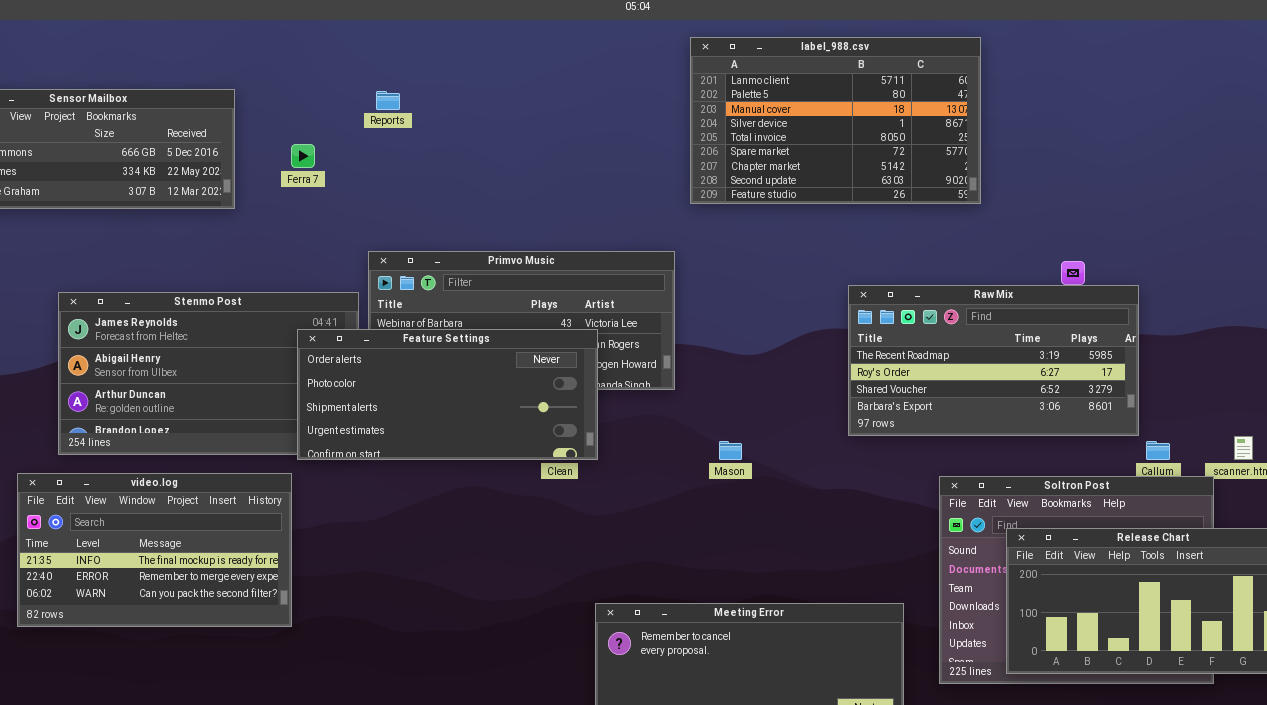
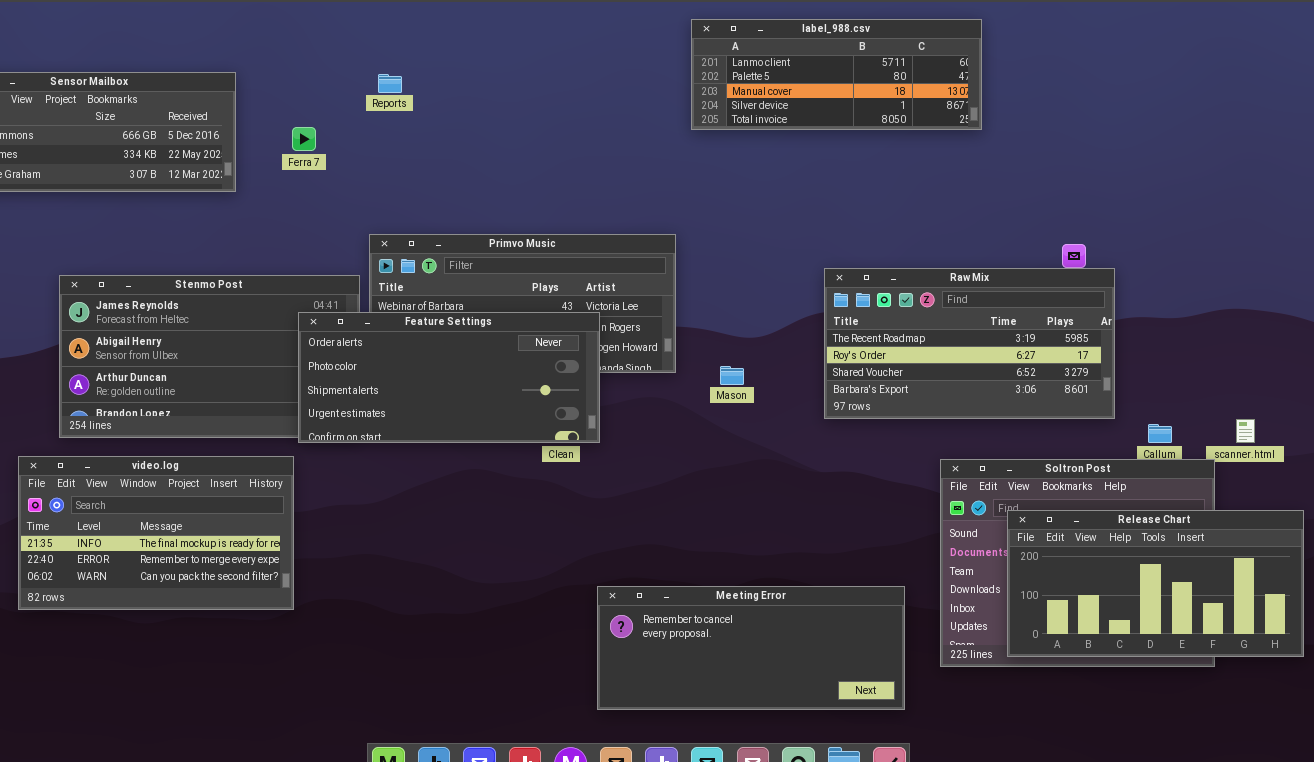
label_988.csv: [690,37,981,204] -> [691,19,982,130], resized
Raw Mix: [848,285,1139,436] -> [824,268,1115,419], moved
Mason: [719,441,742,460] -> [720,366,744,385], moved

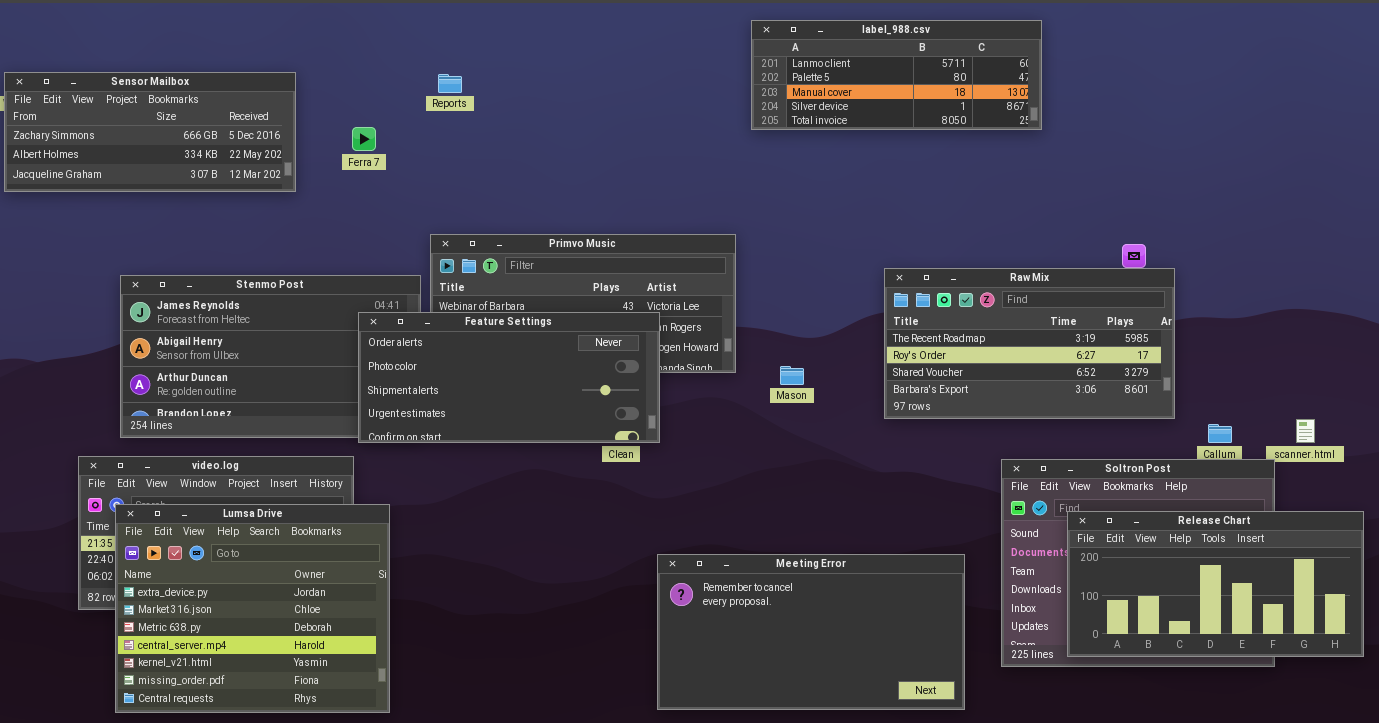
Lumsa Drive: none -> [115,504,390,713], opened
Meeting Error: [597,586,905,710] -> [657,554,965,710], resized

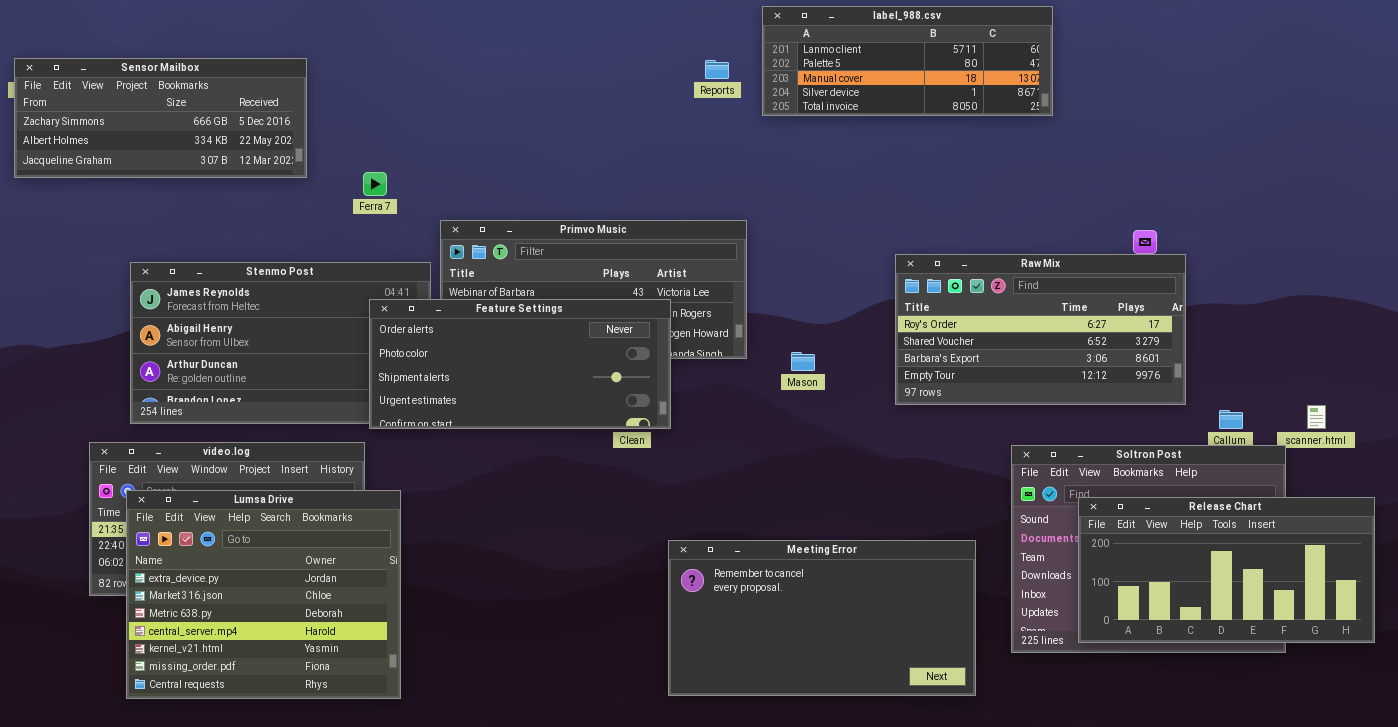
Reports: [438,74,462,93] -> [705,60,729,79], moved
Ferra 7: [352,127,376,151] -> [363,172,387,196], moved
Raw Mix: [884,268,1175,419] -> [895,254,1186,405], scrolled down 1 row

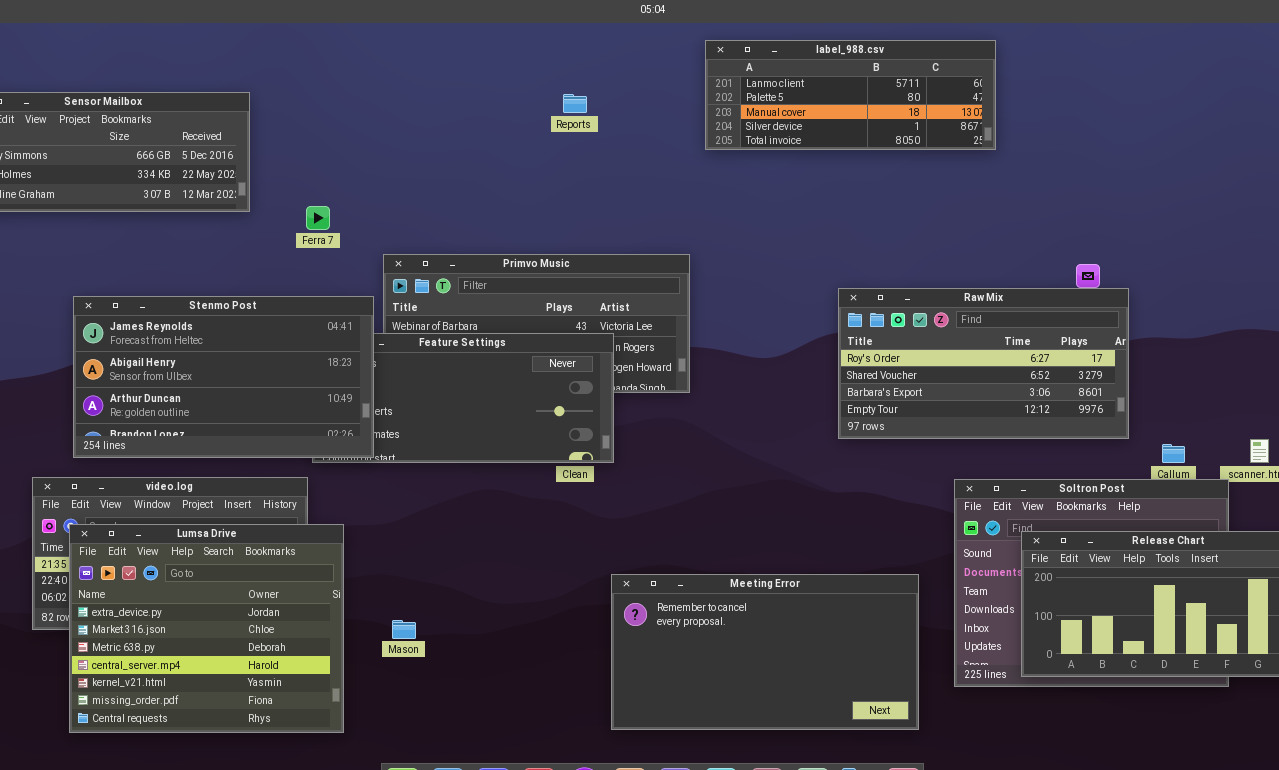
Reports: [705,60,729,79] -> [563,94,587,113], moved
Stenmo Post: [130,262,431,424] -> [73,296,374,458], raised
Mason: [791,352,815,371] -> [392,620,416,639], moved

